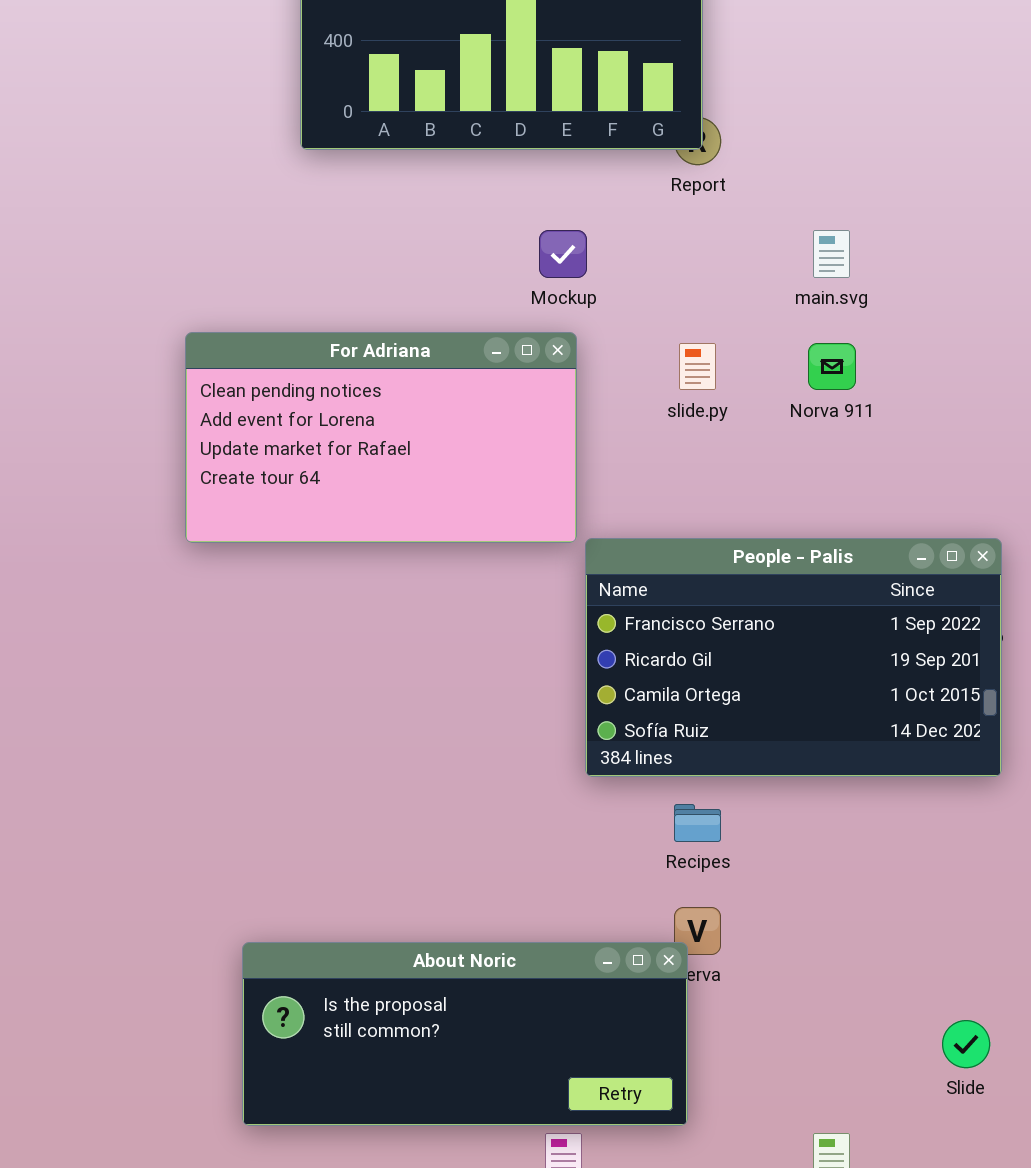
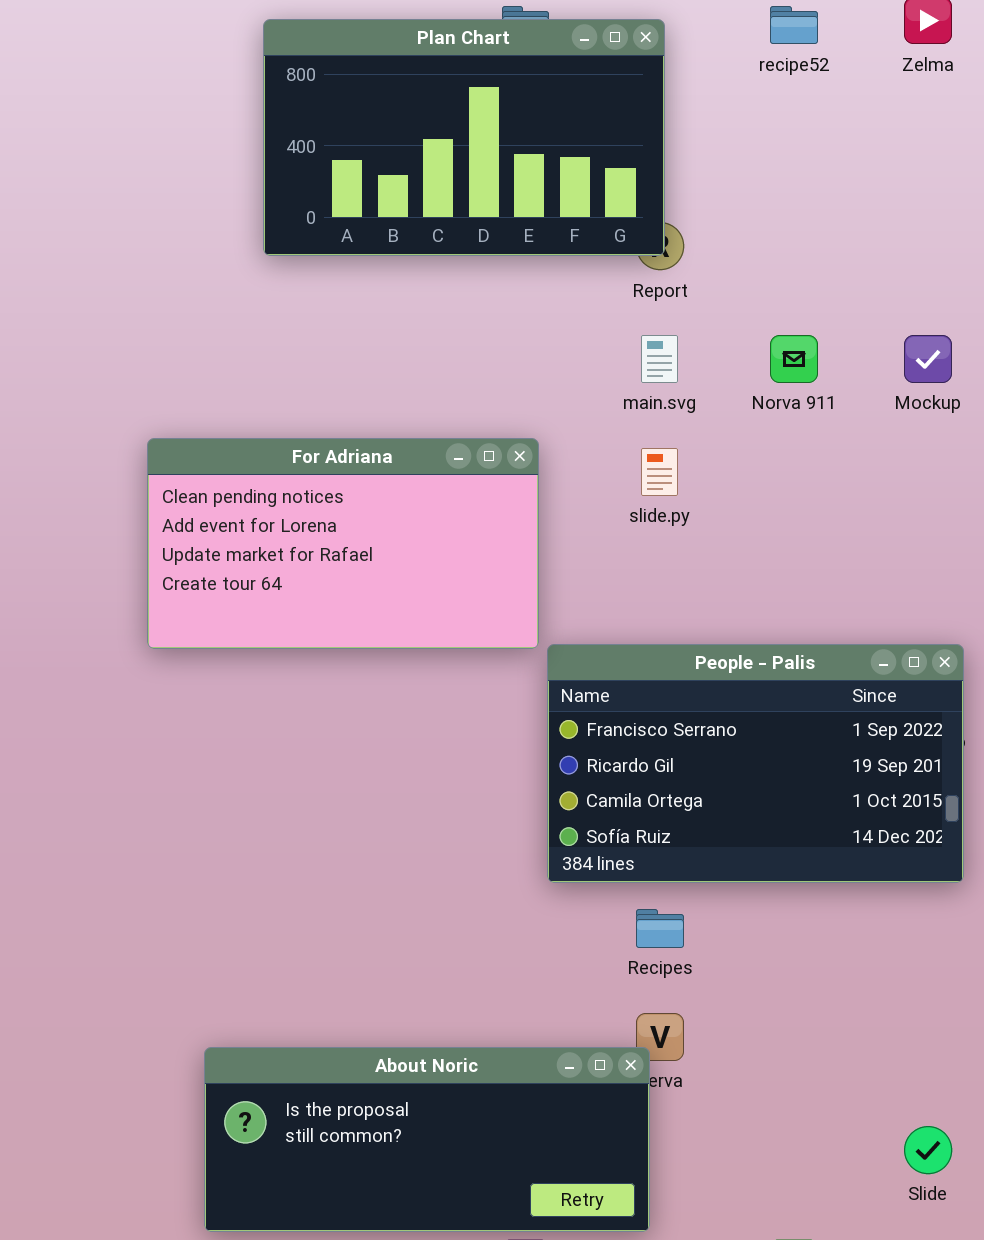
Mockup: [539,230,587,278] -> [904,335,952,383], moved
main.svg: [813,230,850,278] -> [641,335,678,383], moved
Norva 911: [808,343,856,390] -> [770,335,818,383], moved

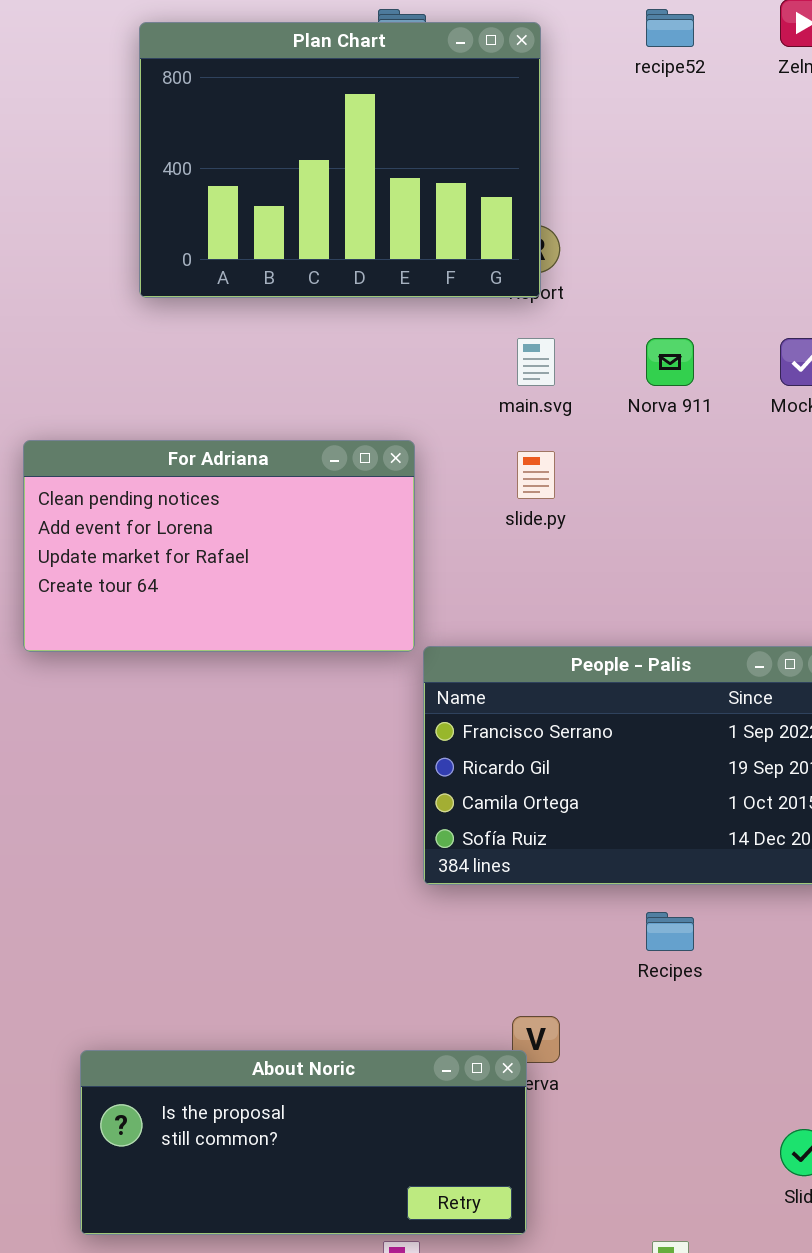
Plan Chart: [263,19,665,256] -> [139,22,541,298], resized
Recipes: [636,909,684,948] -> [646,912,694,951], moved

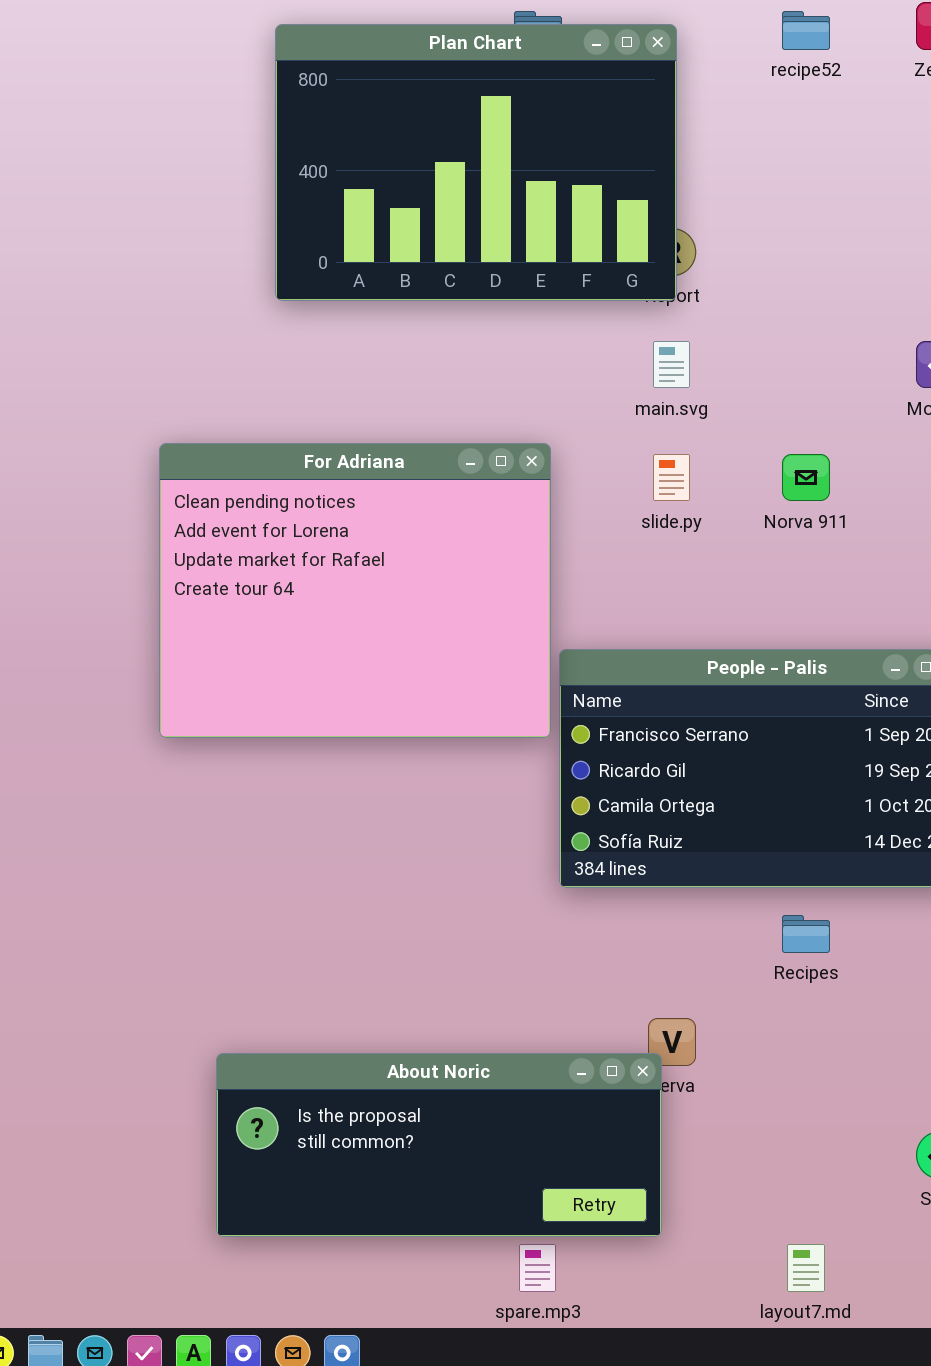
Norva 911: [646,338,694,386] -> [782,454,830,501], moved
For Adriana: [23,440,415,652] -> [159,443,551,738], resized

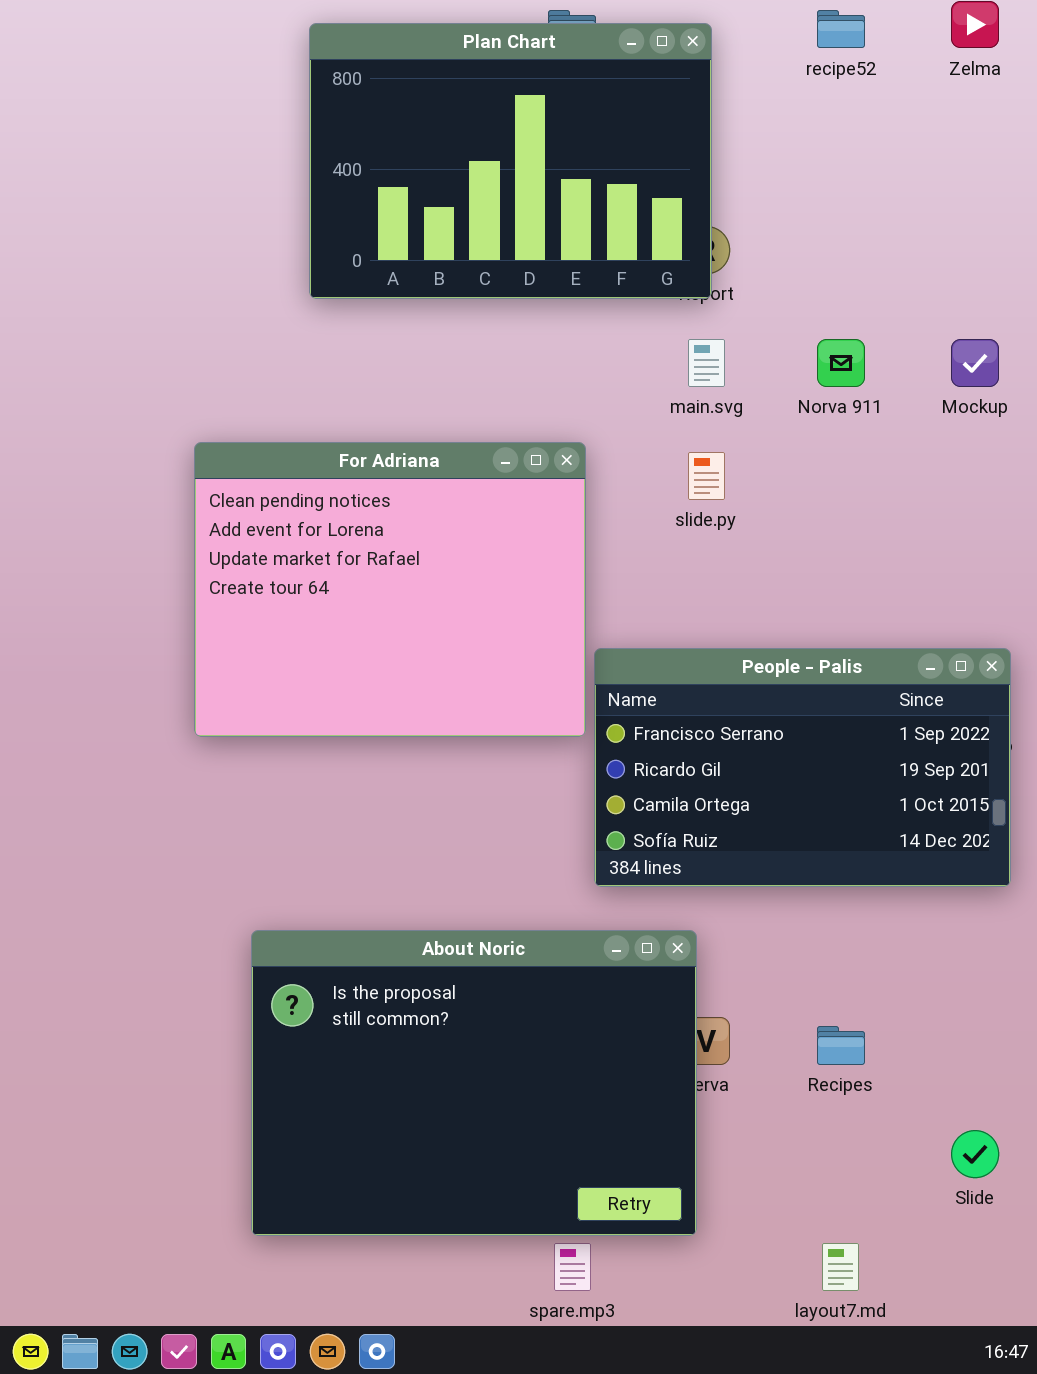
Norva 911: [782,454,830,501] -> [817,339,865,387], moved
Recipes: [782,915,830,953] -> [817,1026,865,1065], moved
About Noric: [216,1053,662,1237] -> [251,930,697,1236], resized

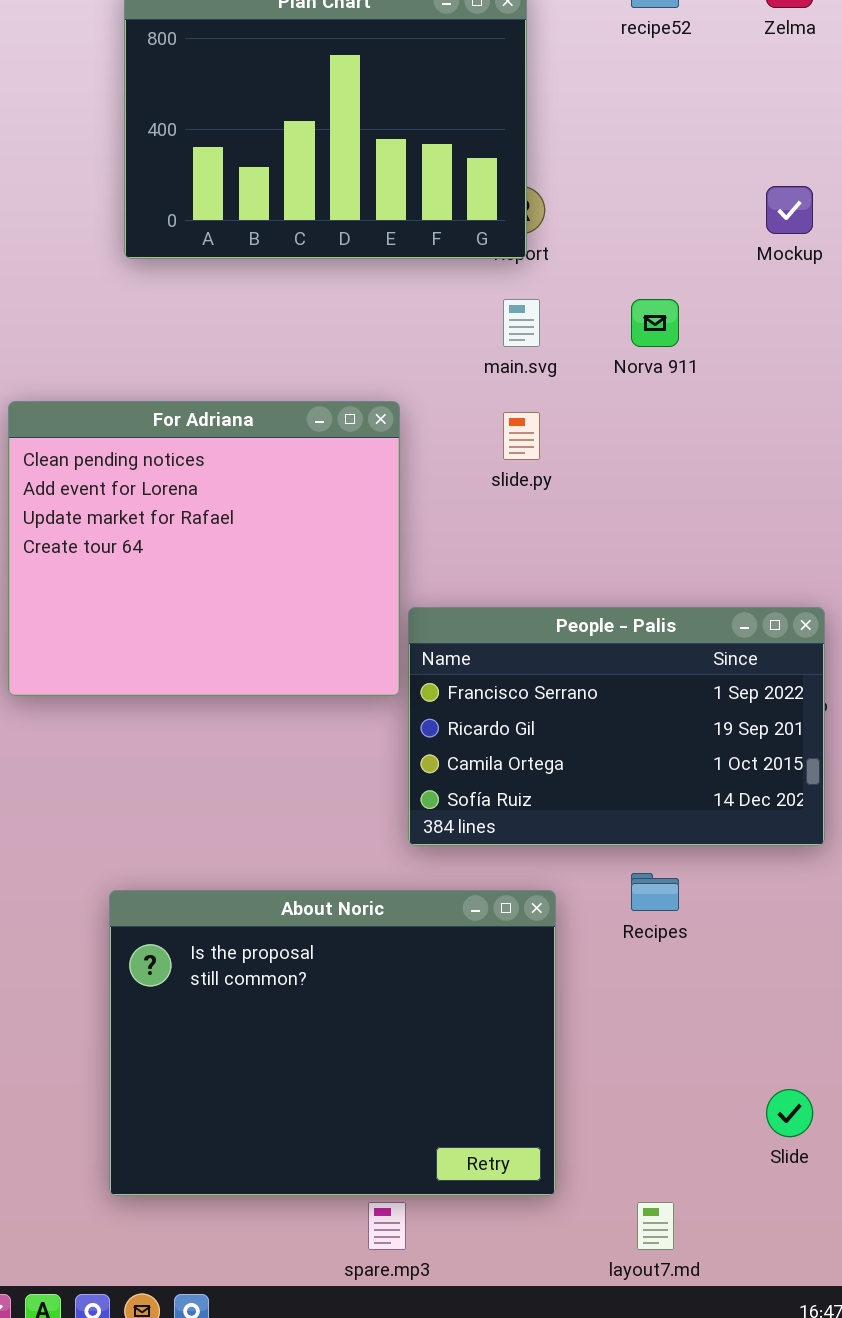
Mockup: [951,339,999,387] -> [766,186,813,234], moved
About Noric: [251,930,697,1236] -> [109,890,556,1196], moved
Recipes: [817,1026,865,1065] -> [631,873,679,911], moved

